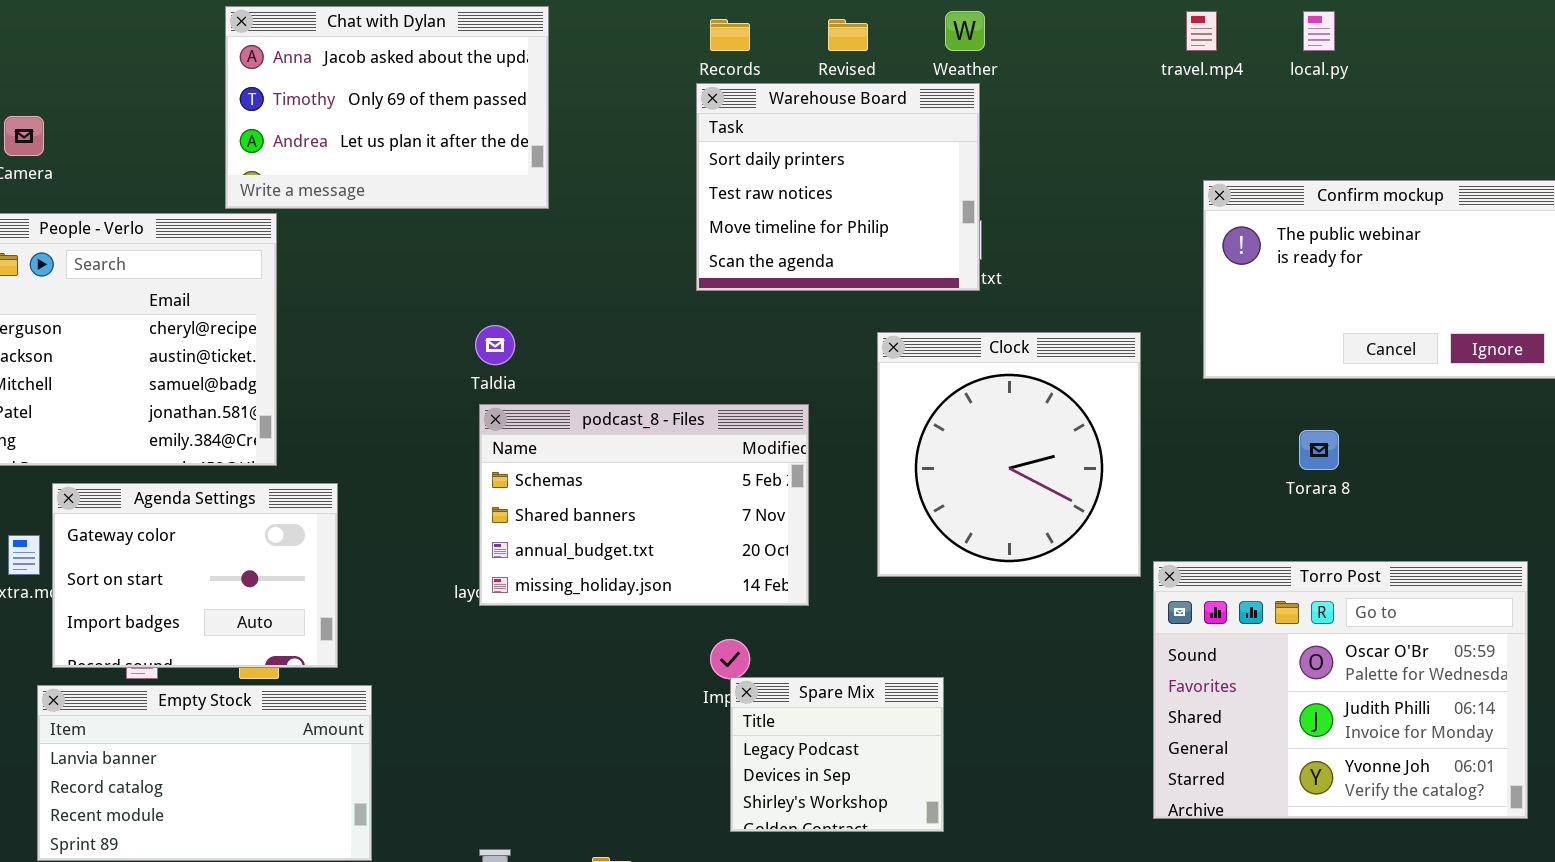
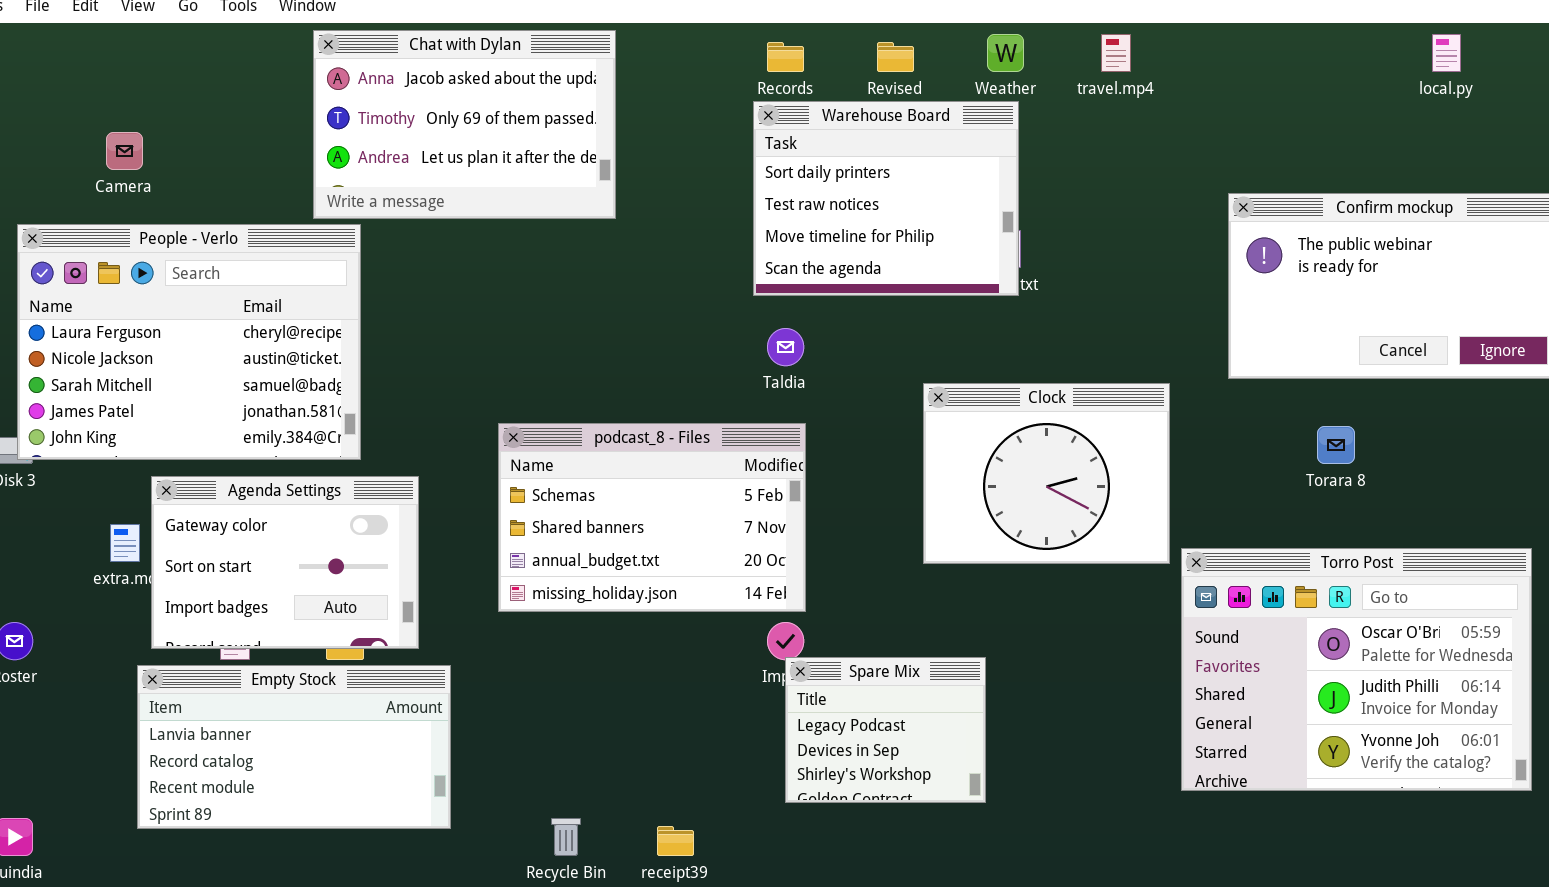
travel.mp4: [1186,11,1217,51] -> [1101,34,1131,72], moved
local.py: [1303,11,1335,51] -> [1432,34,1461,72], moved
Taldia: [475,325,515,365] -> [767,328,804,366], moved
Clock: [877,332,1141,577] -> [923,383,1170,564], resized
podcast_8 - Files: [479,404,809,606] -> [498,423,806,612], moved

